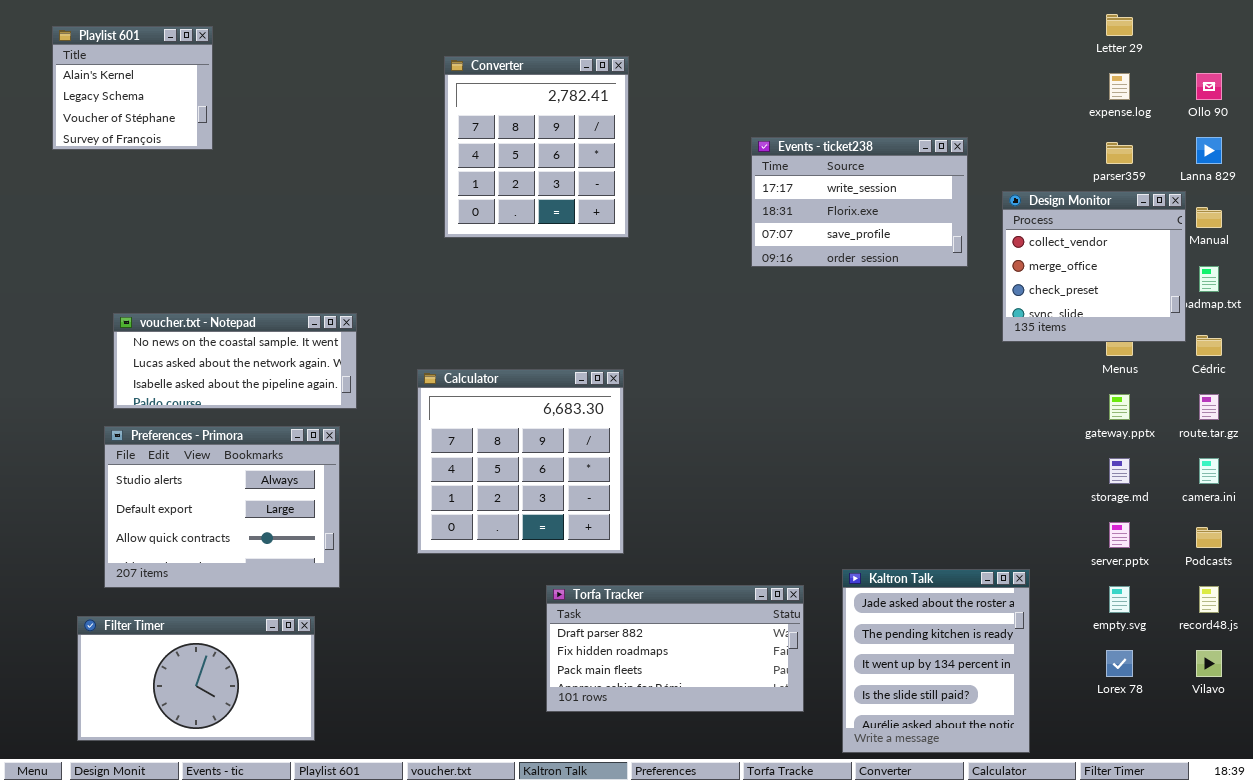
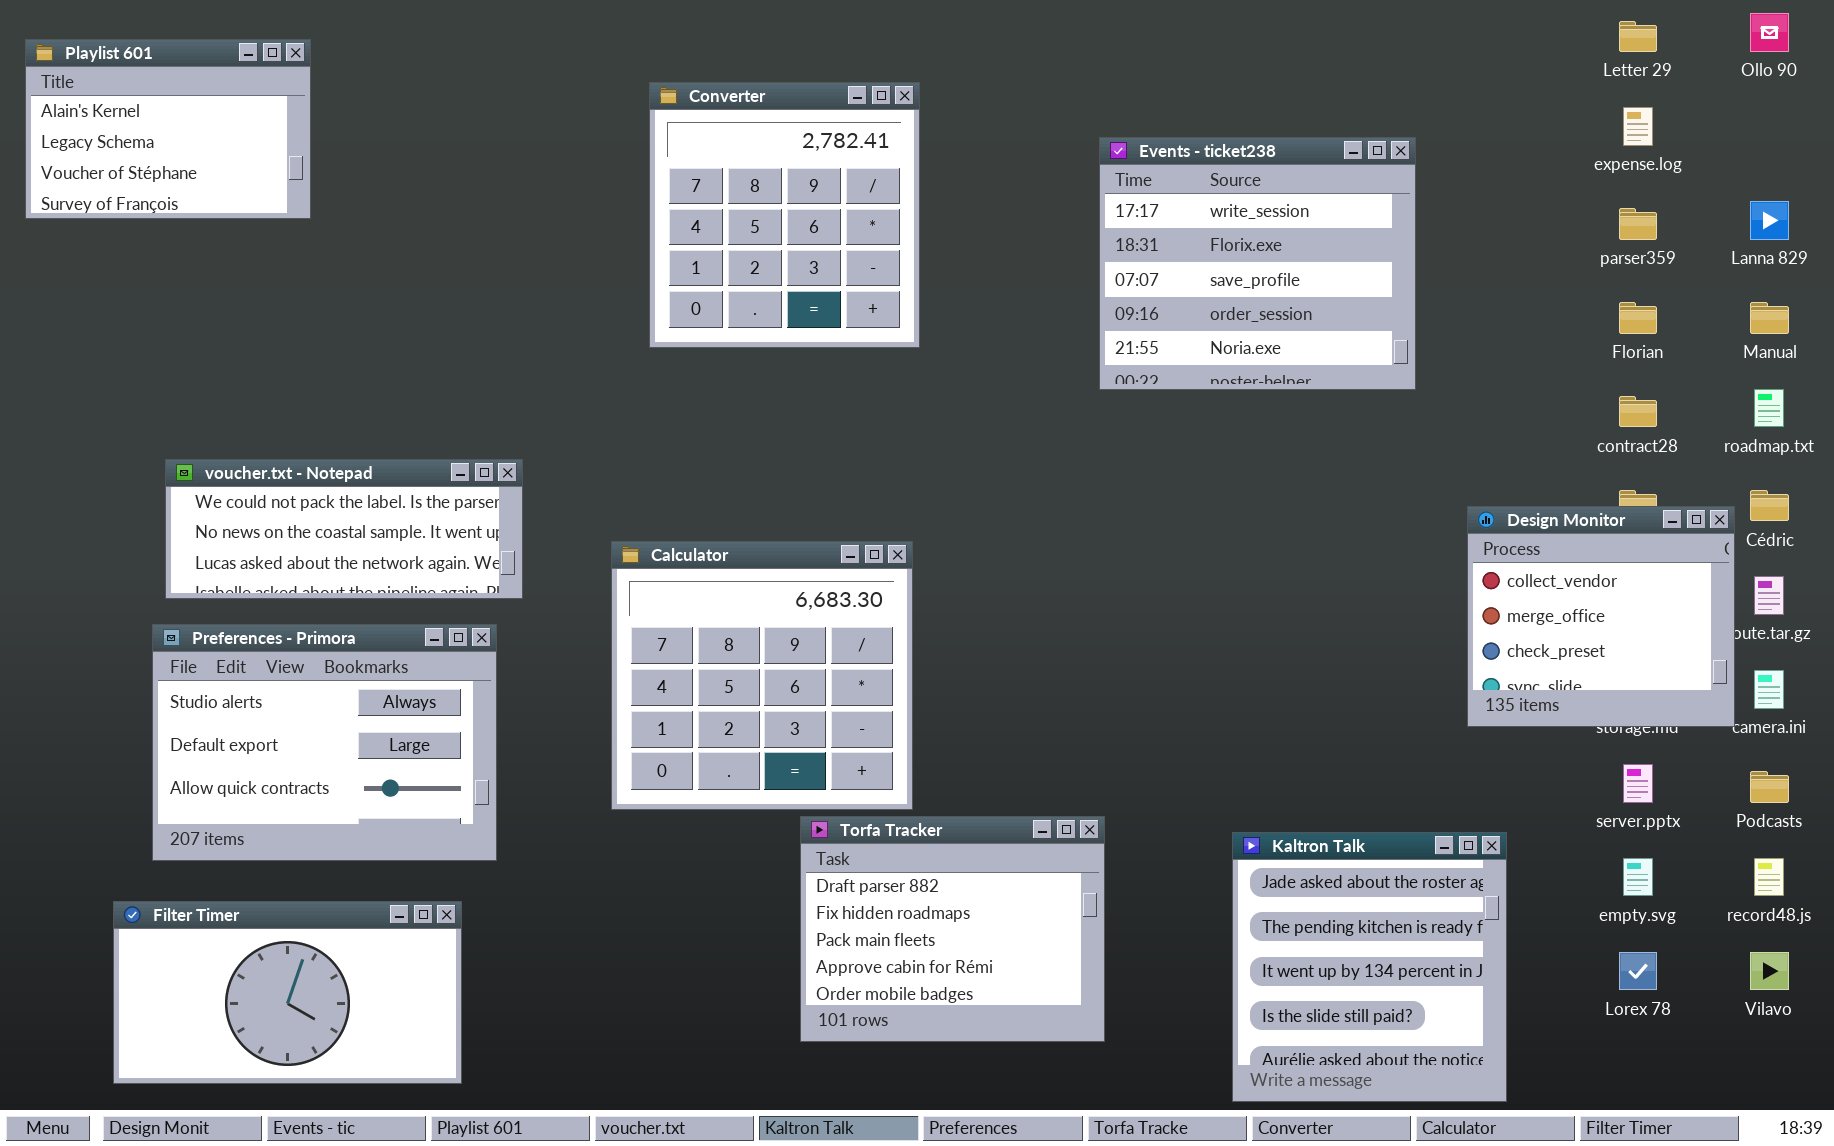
Playlist 601: [52,26,213,150] -> [25,39,311,219], resized
Ollo 90: [1196,73,1222,100] -> [1750,13,1789,52], moved
Events - ticket238: [751,137,968,267] -> [1099,137,1416,390], resized
Design Monitor: [1002,191,1186,342] -> [1467,506,1735,727], moved
voucher.txt - Notepad: [113,313,357,409] -> [165,459,523,599], scrolled up 1 row
Torfa Tracker: [546,585,804,712] -> [800,816,1105,1042], resized

